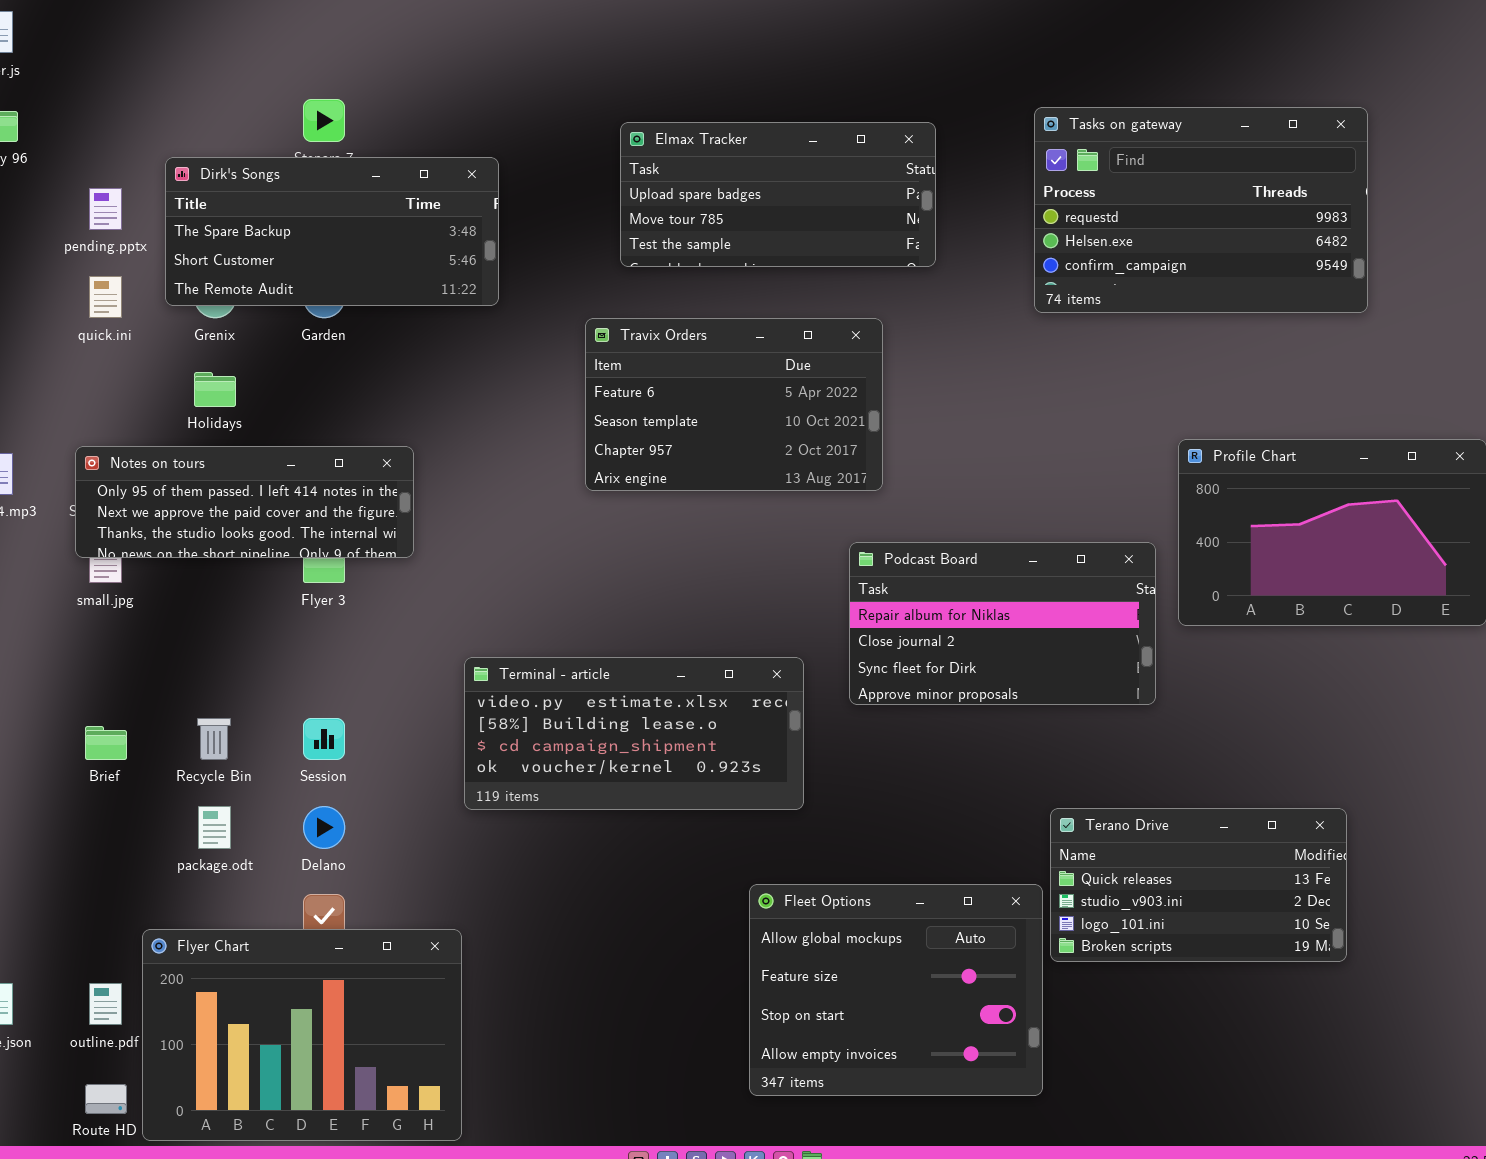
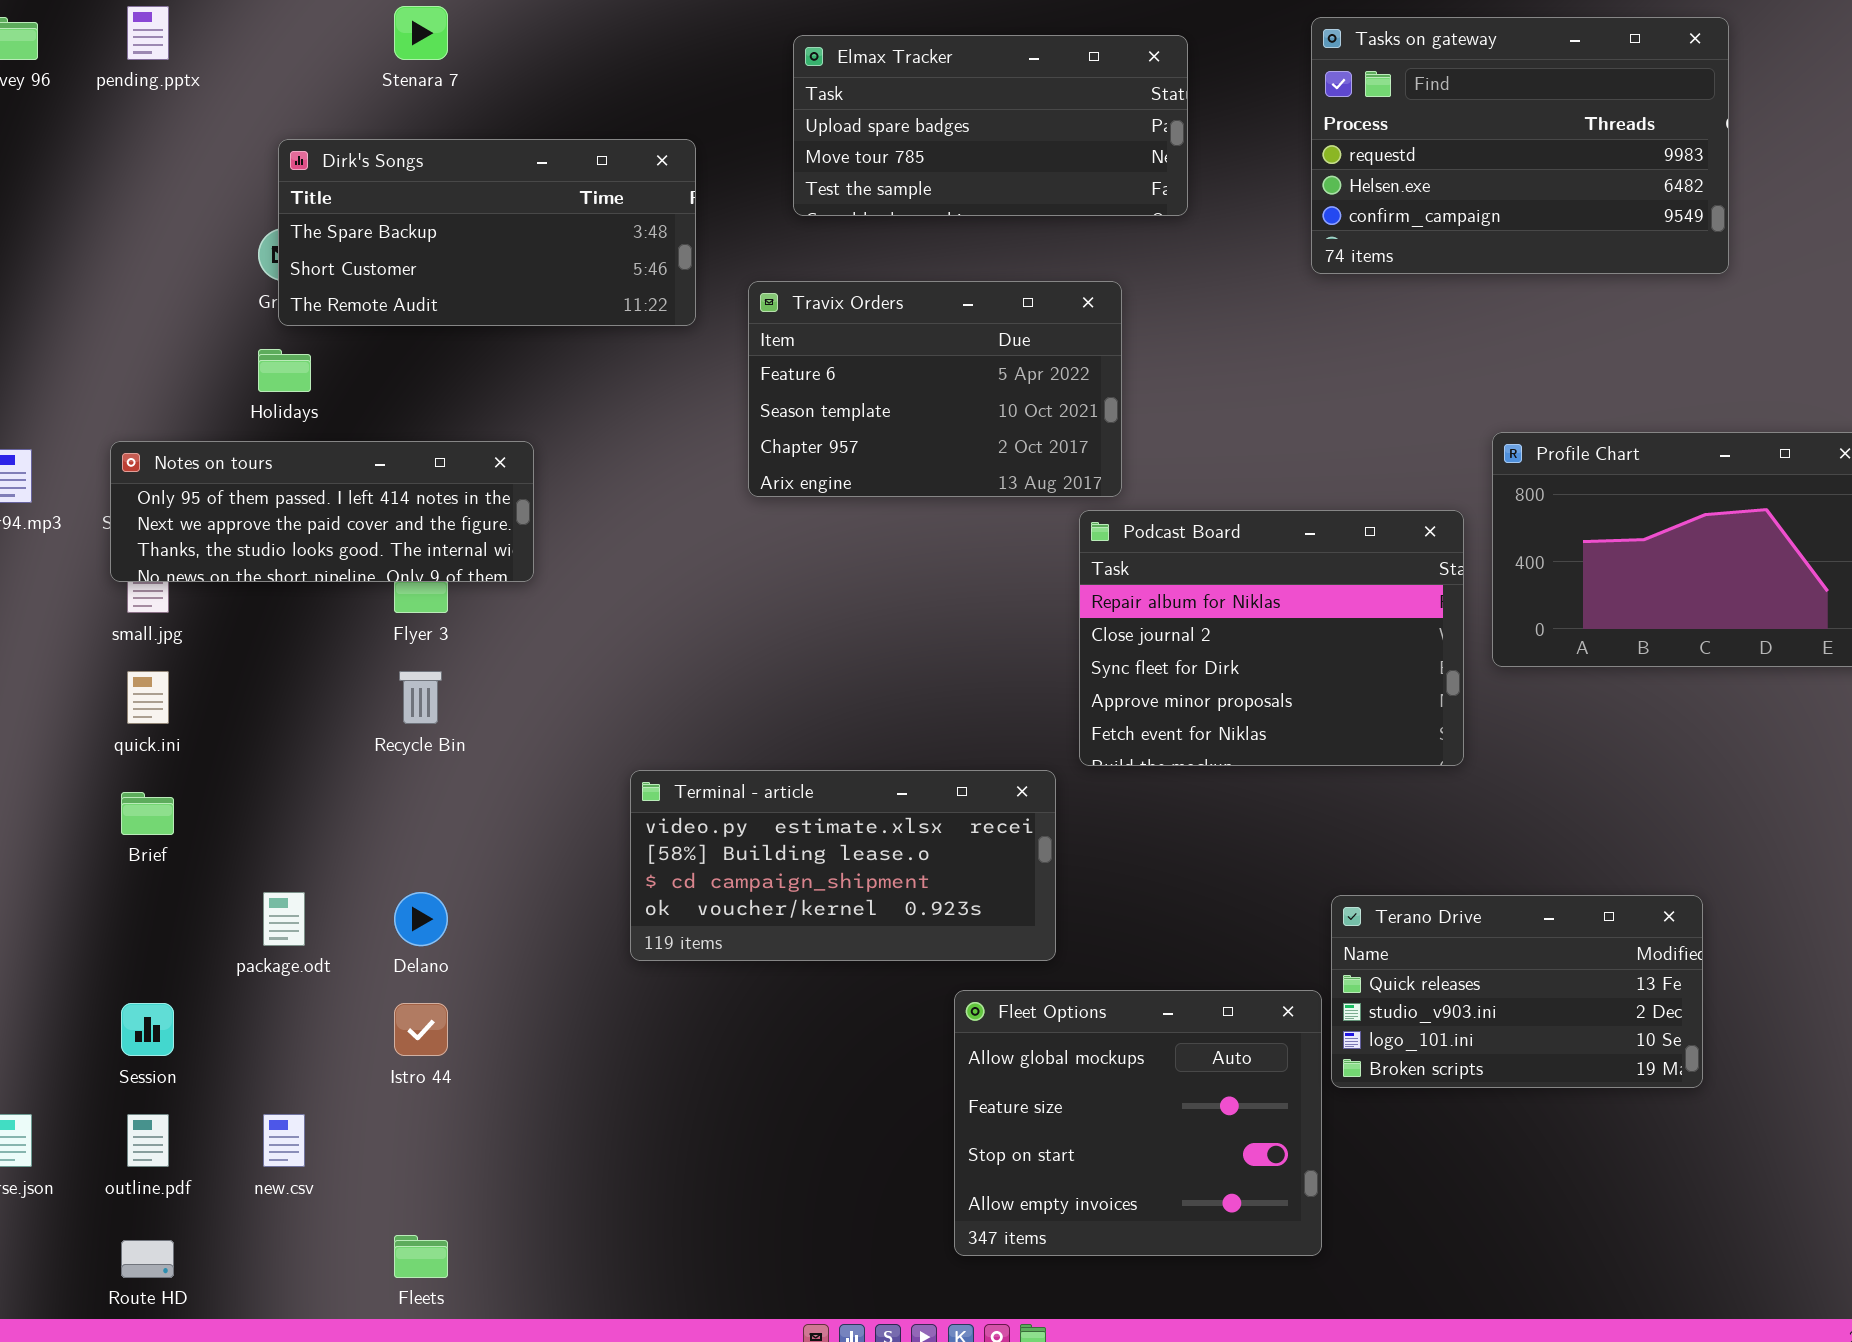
Dirk's Songs: [165,157,499,306] -> [278,139,696,326], moved
pending.pptx: [89,188,122,230] -> [127,6,169,60], moved
quick.ini: [89,276,122,318] -> [127,671,169,724], moved
Podcast Board: [849,542,1156,705] -> [1079,510,1464,766], resized
Terminal - article: [464,657,804,810] -> [630,770,1056,961], moved
Recycle Bin: [197,718,231,760] -> [399,671,442,724], moved
Session: [303,718,345,760] -> [121,1003,174,1056], moved
Flyer Chart: [142,929,462,1141] -> none, closed

